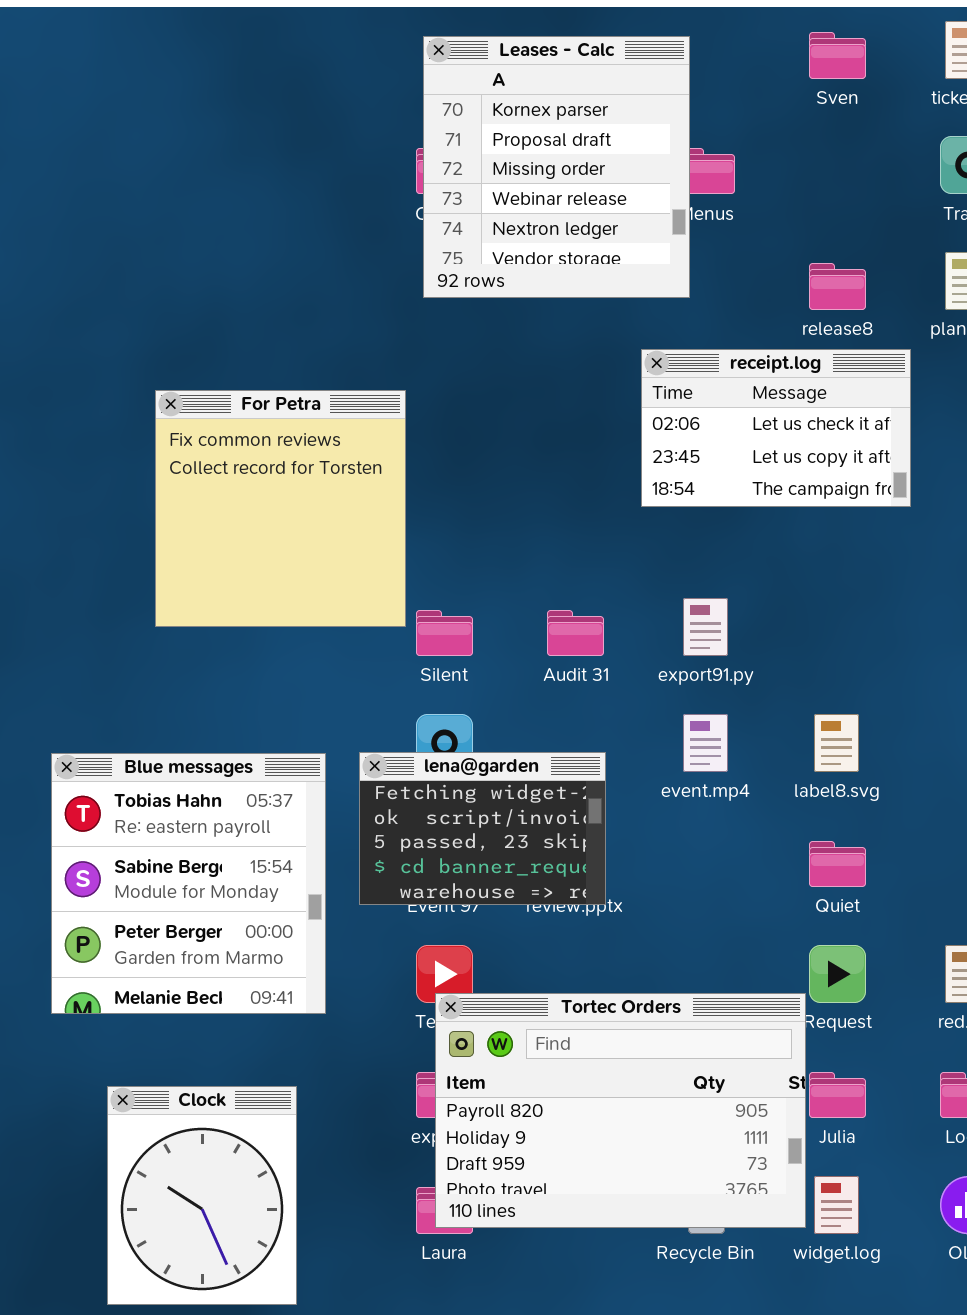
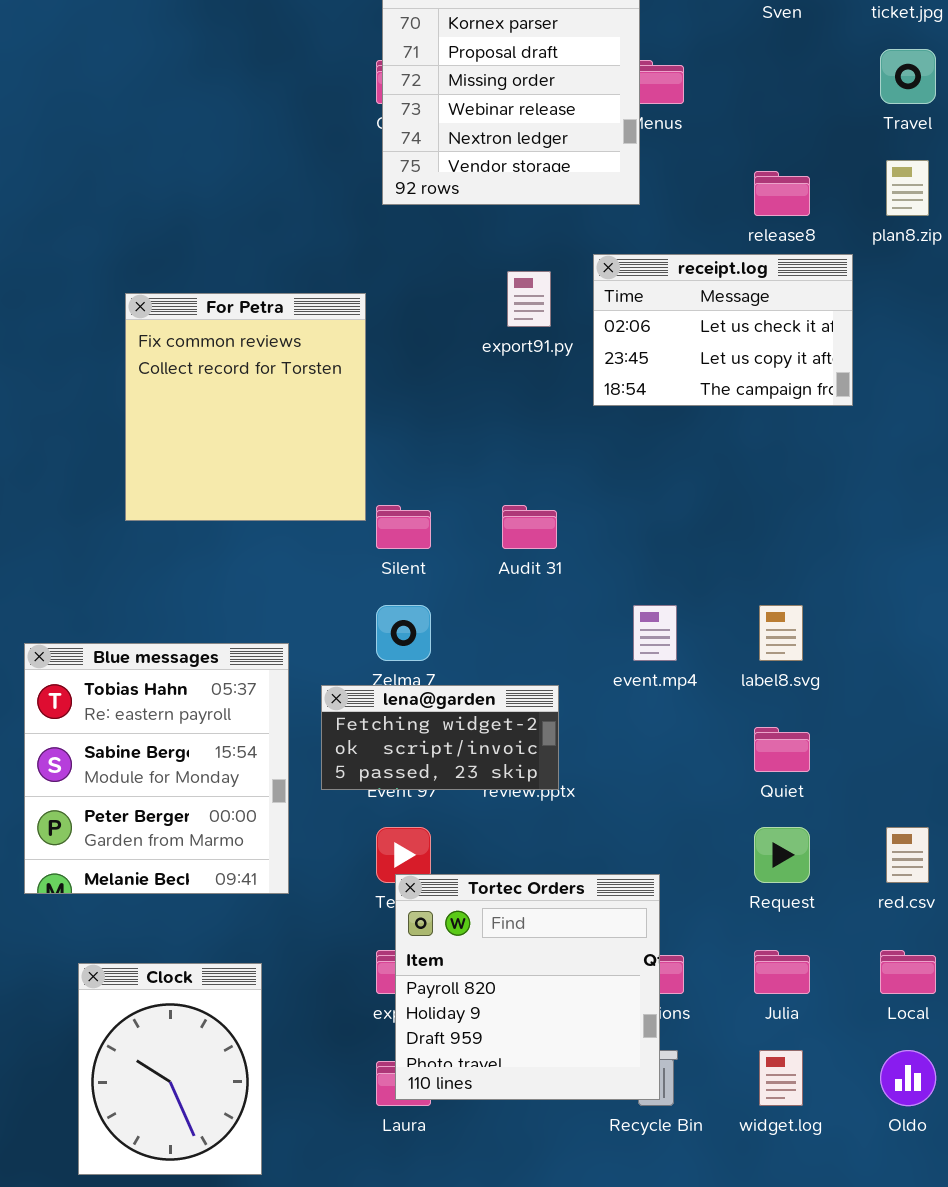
export91.py: [683,598,728,656] -> [507,271,551,327], moved
lena@garden: [359,752,606,905] -> [321,685,559,790], resized
Tortec Orders: [435,993,806,1228] -> [395,874,660,1100], resized

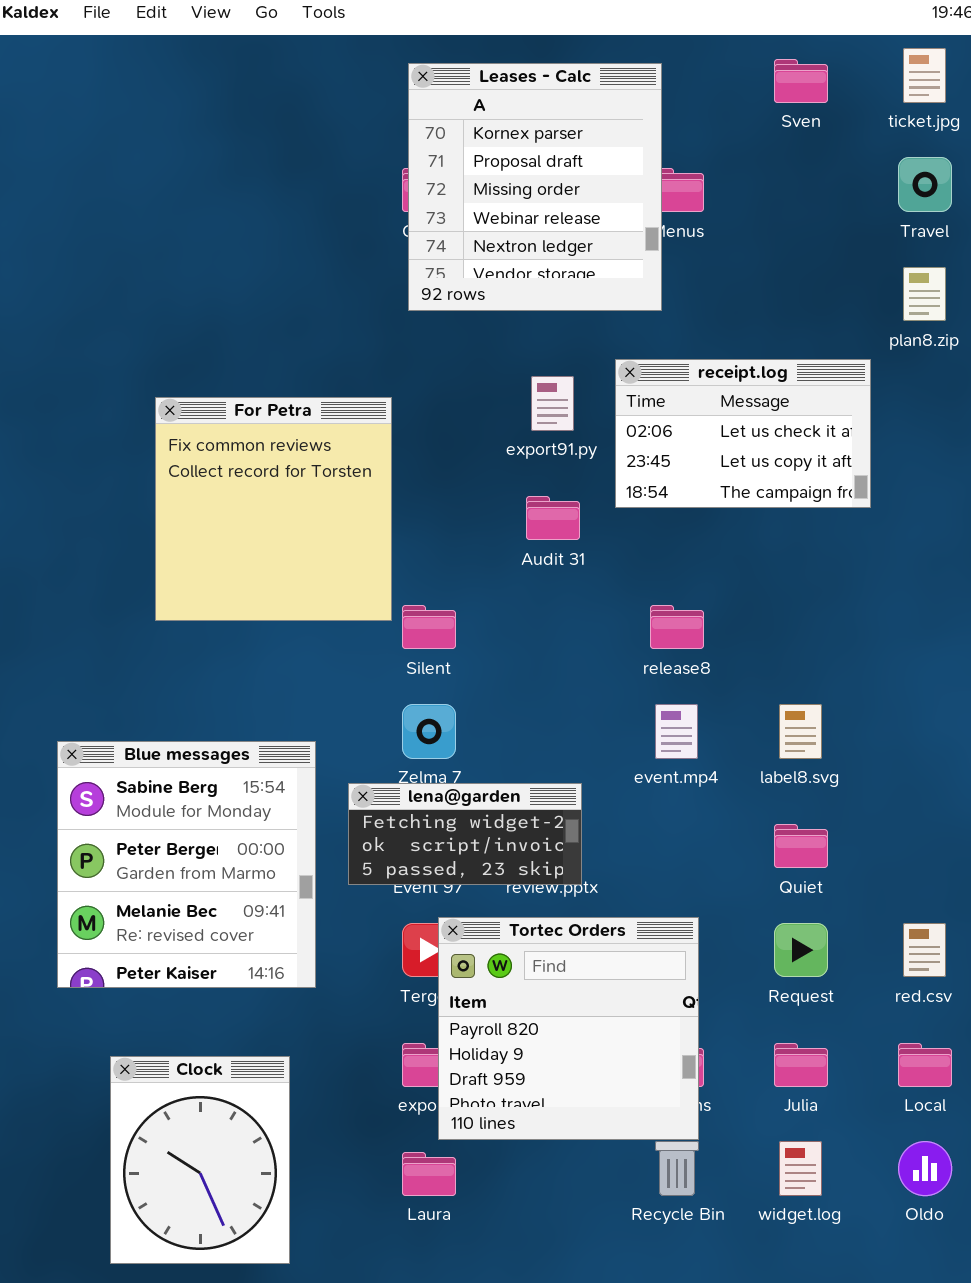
release8: [754,171,810,216] -> [650,605,704,649], moved
Audit 31: [502,505,557,549] -> [526,496,580,540], moved
Blue messages: [24,643,289,894] -> [57,741,316,988], scrolled down 1 row
Tortec Orders: [395,874,660,1100] -> [438,917,699,1140], moved

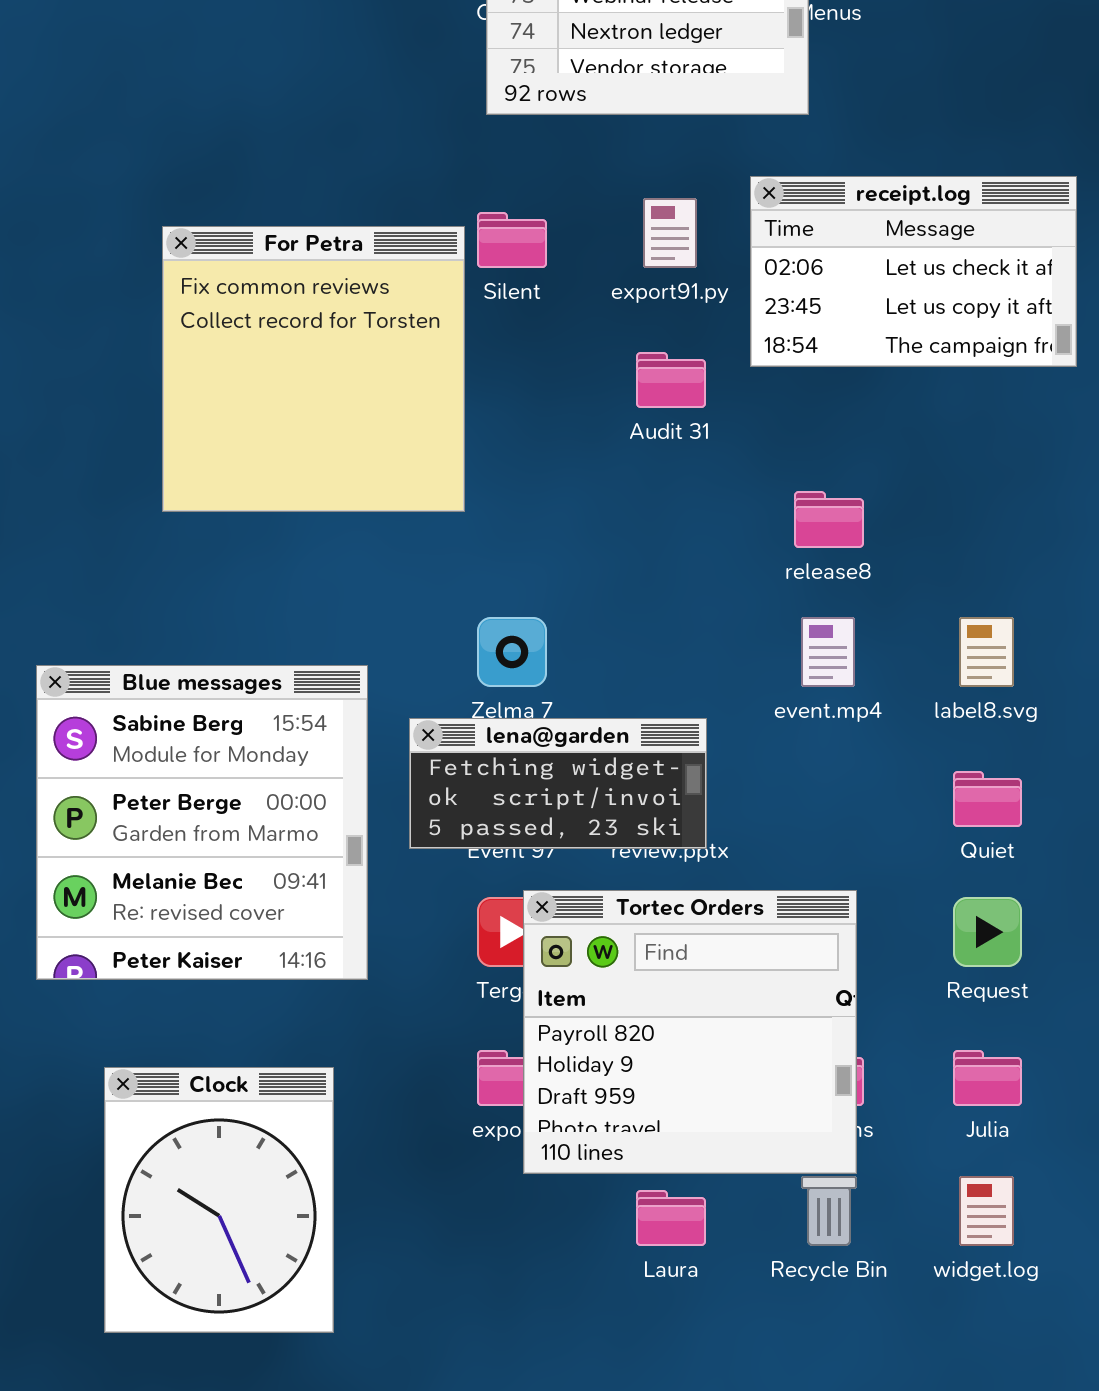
Silent: [402,605,456,649] -> [477,212,547,268], moved
Laura: [402,1152,456,1196] -> [636,1190,706,1246], moved

